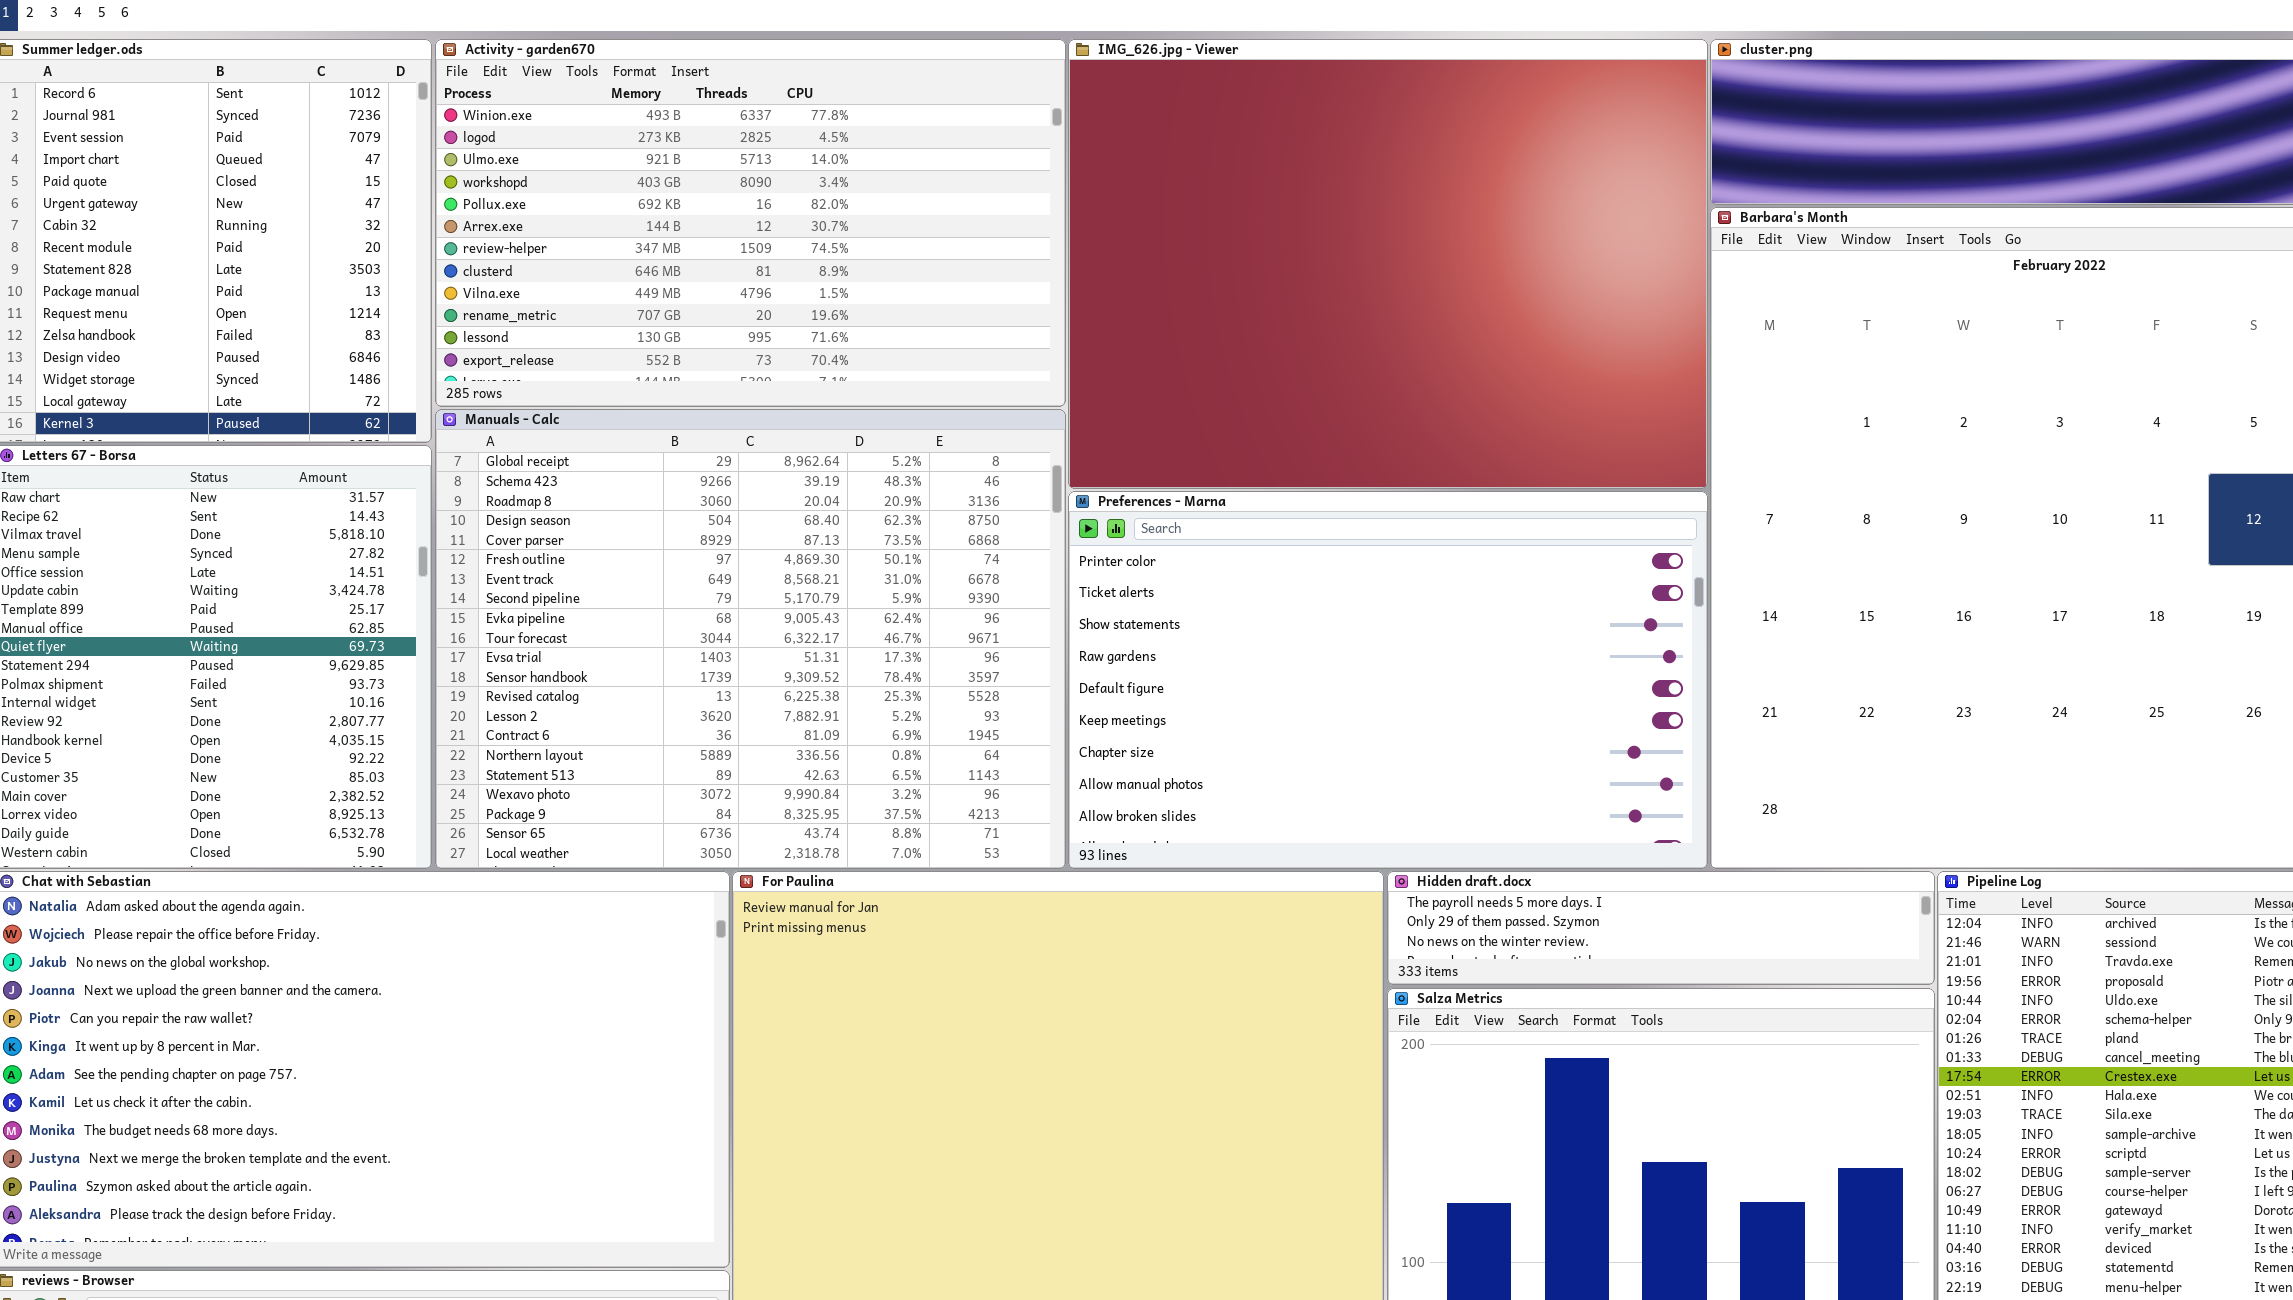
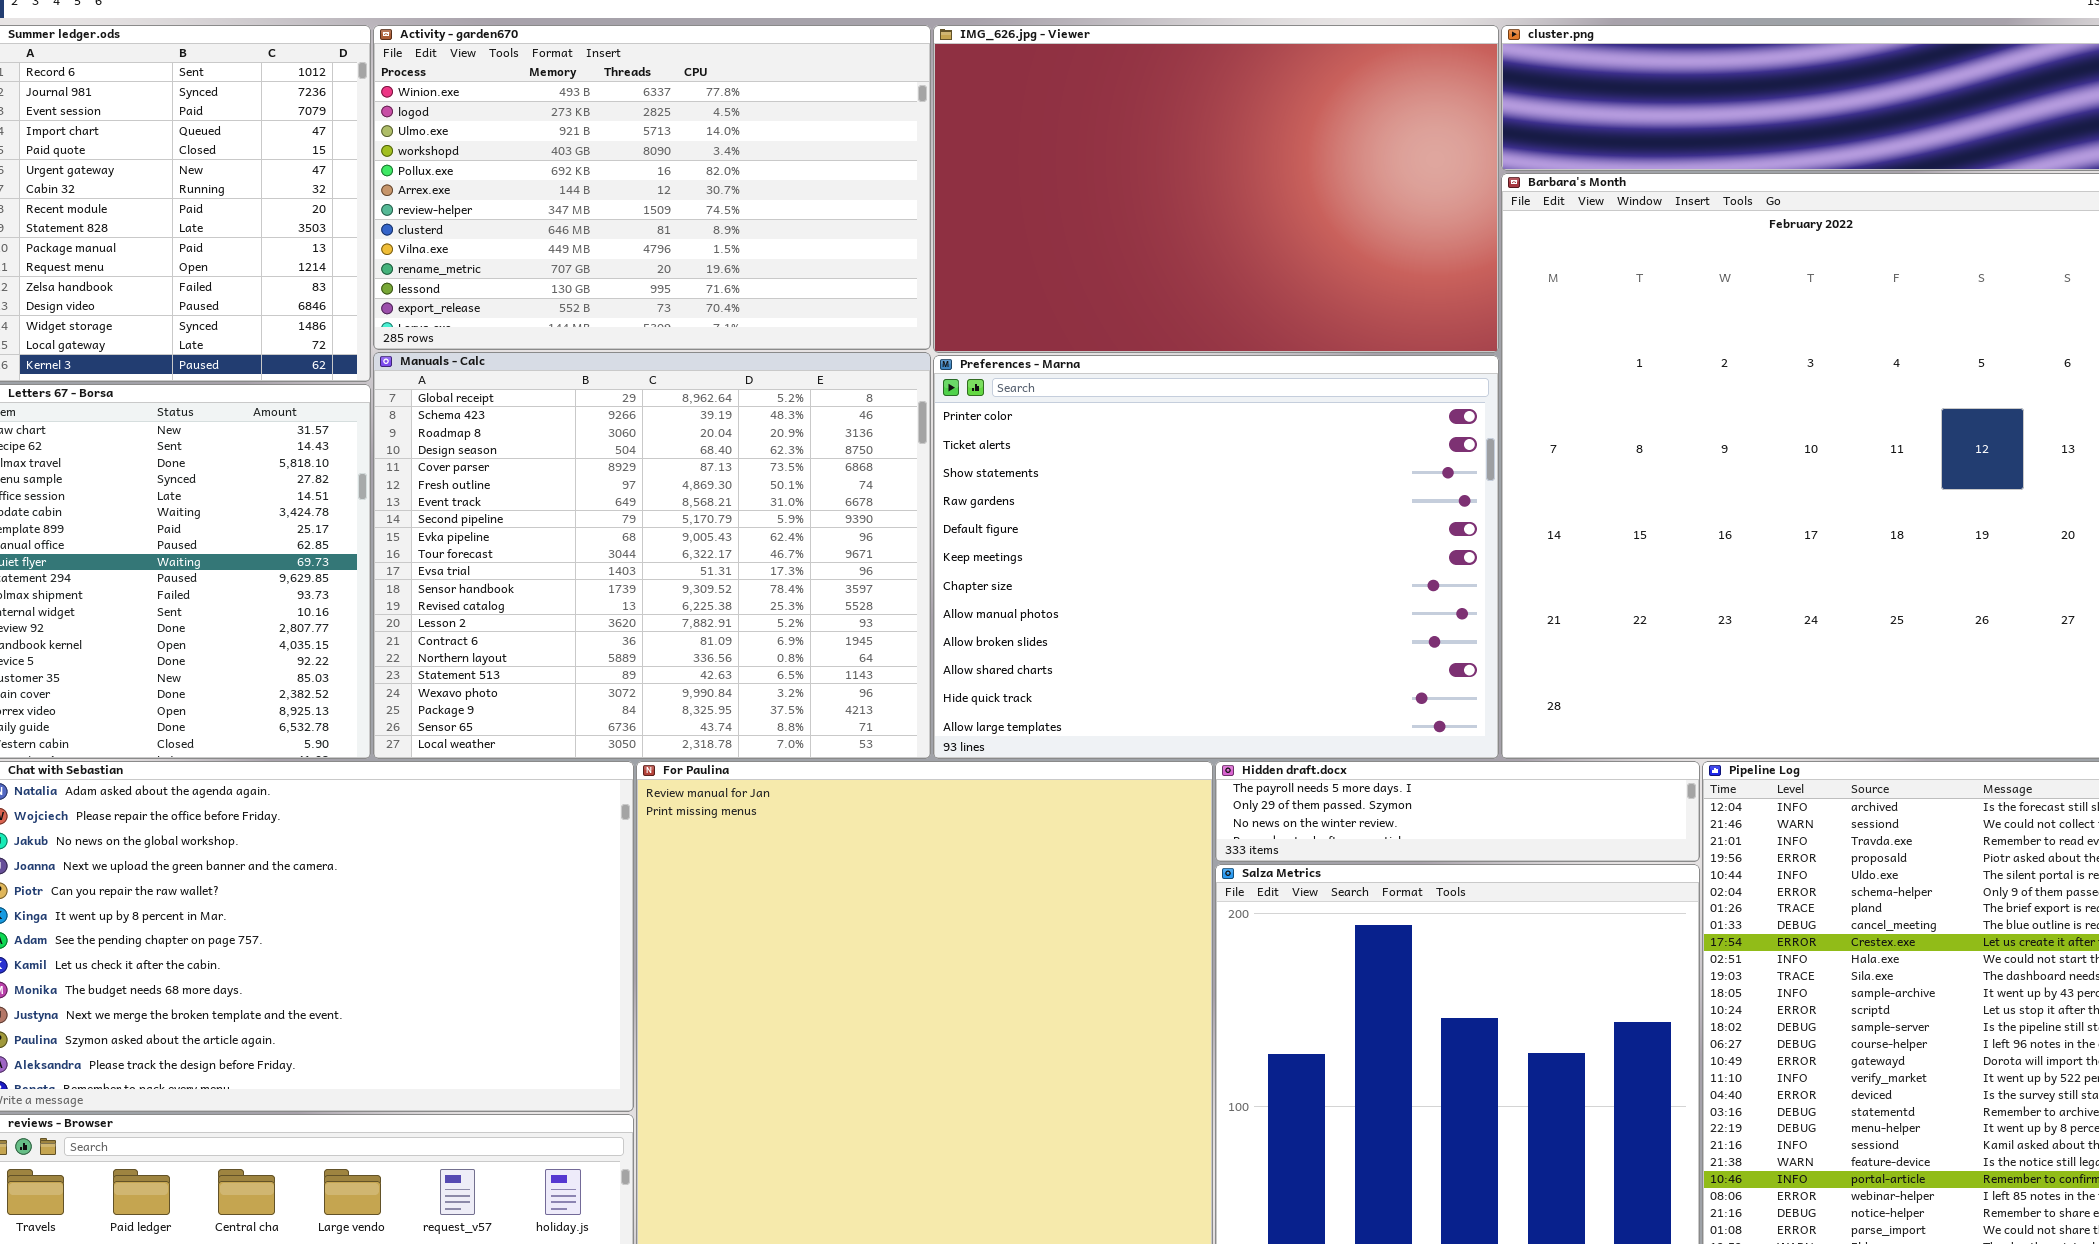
IMG_626.jpg - Viewer: [1068,39,1708,489] -> [933,25,1499,353], resized
Preferences - Marna: [1068,491,1708,869] -> [933,355,1499,759], resized

